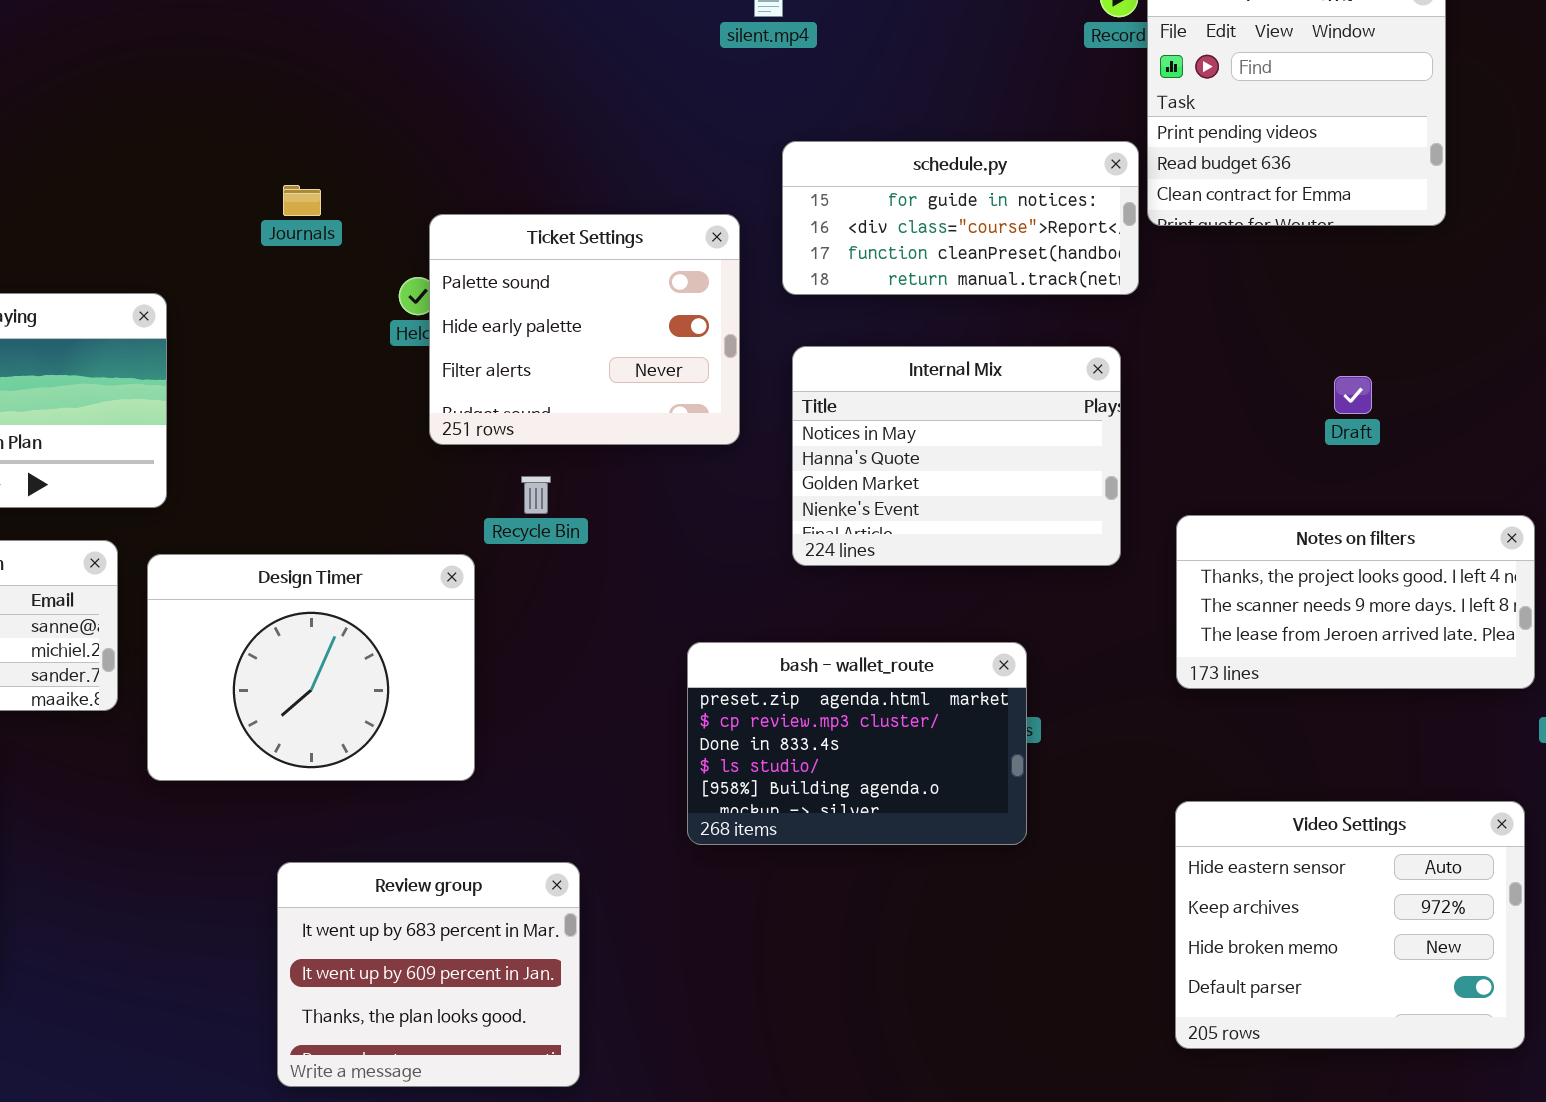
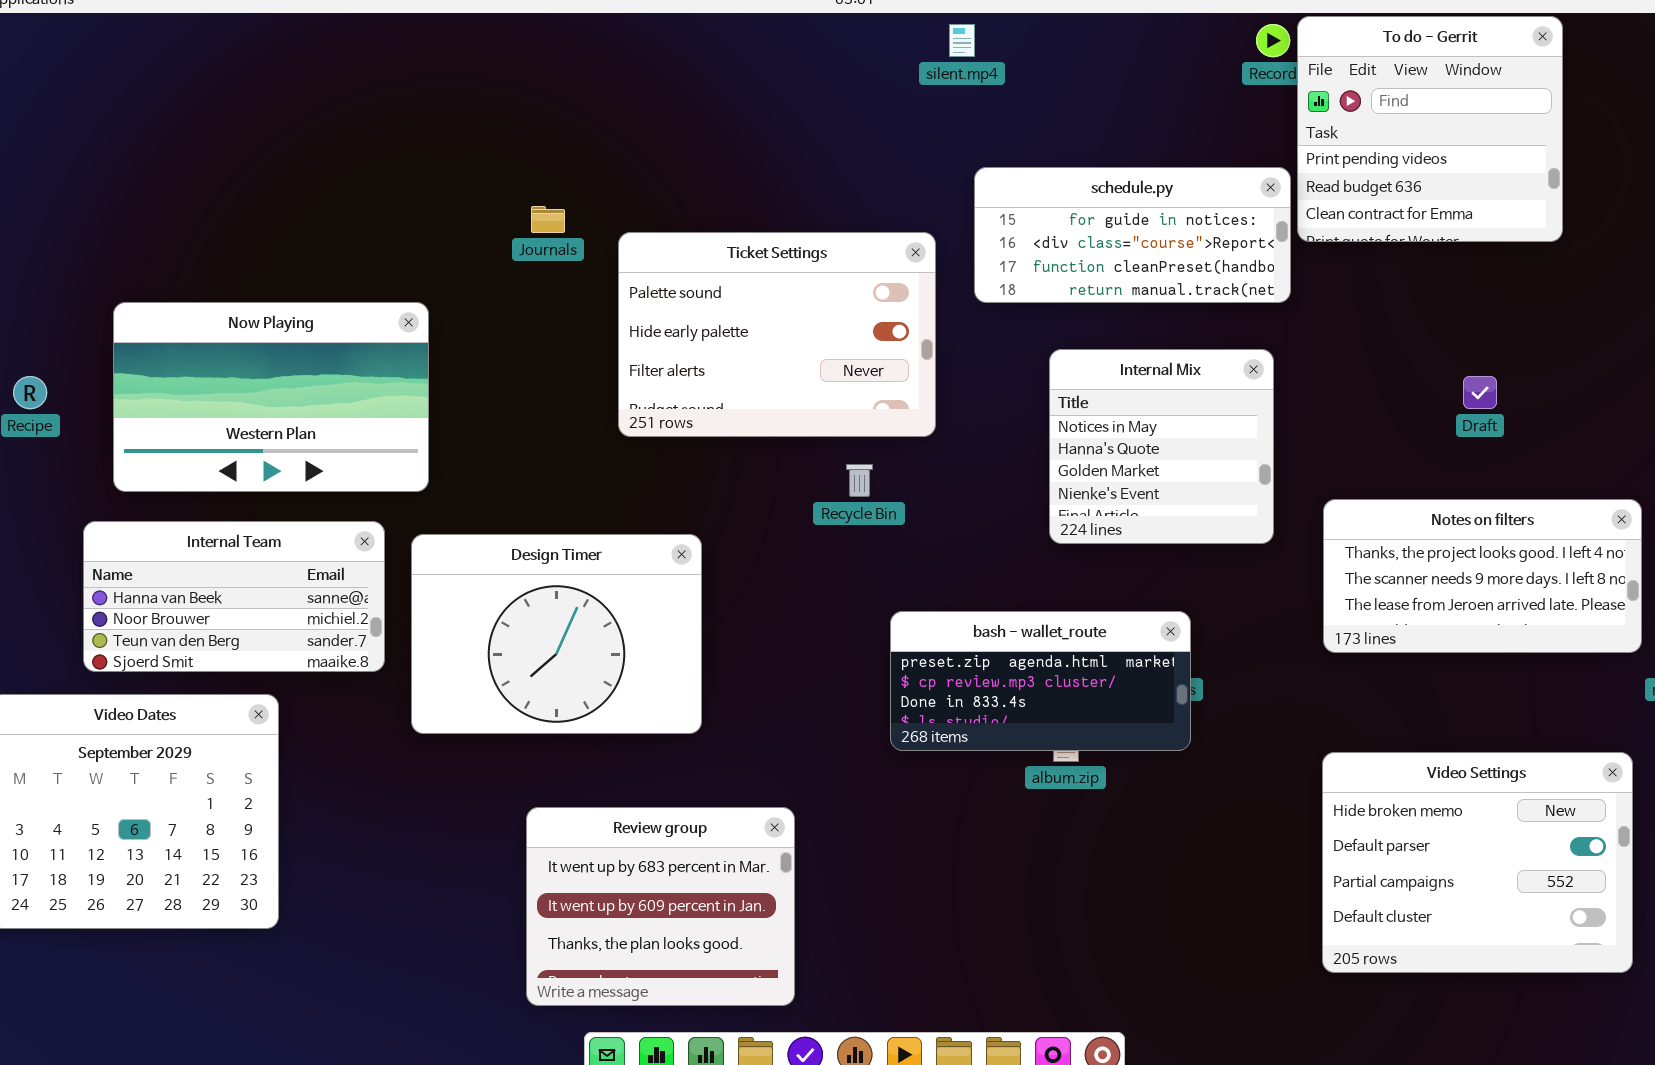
Ticket Settings: [429,214,740,445] -> [618,232,936,437], resized
Internal Mix: [792,346,1121,566] -> [1049,349,1274,544], resized
Recycle Bin: [521,476,551,514] -> [846,464,873,497], moved
bash - wallet_route: [687,642,1027,845] -> [890,611,1191,751], resized
Video Settings: [1175,801,1525,1049] -> [1322,752,1633,973], scrolled down 2 rows

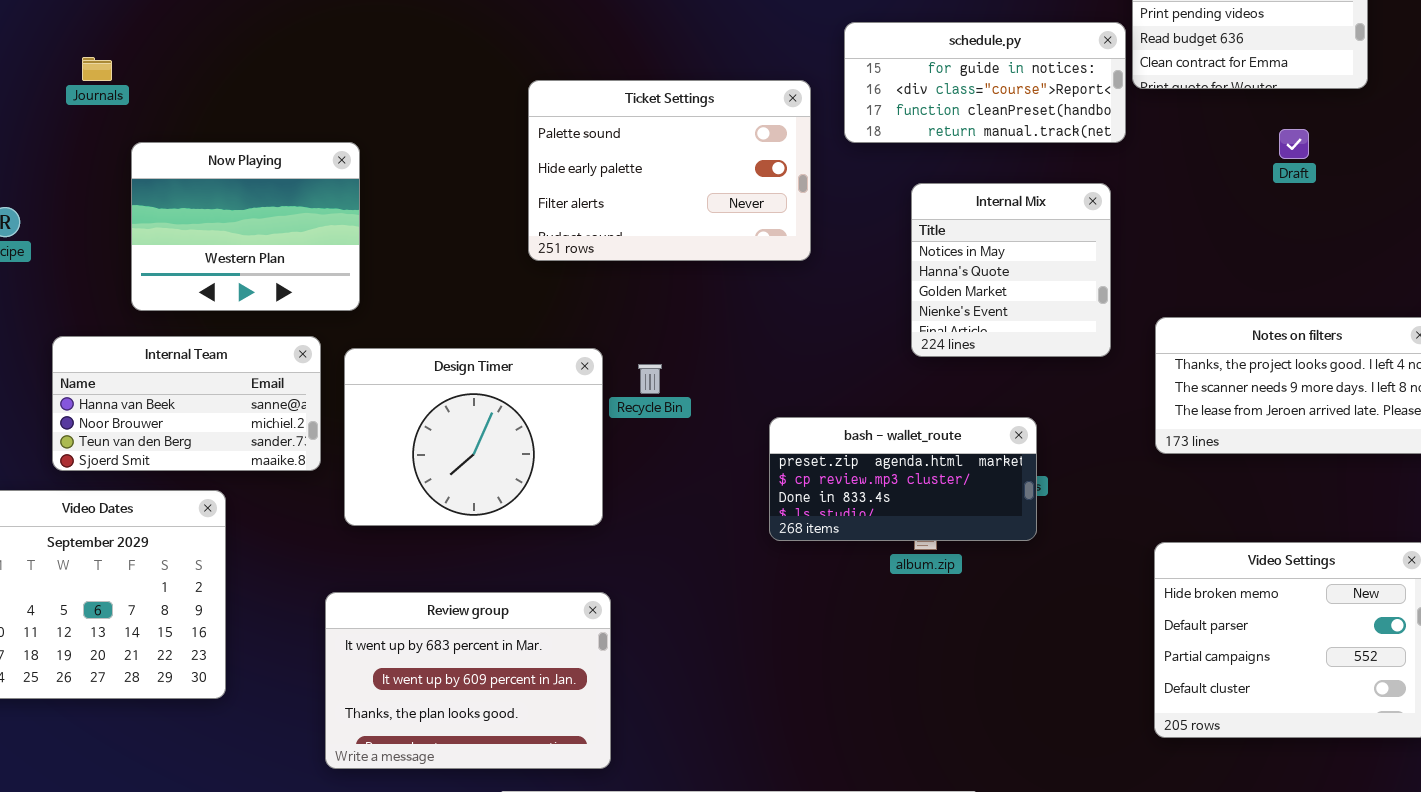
Journals: [531,206,565,233] -> [82,57,112,81], moved
Now Playing: [113,302,429,492] -> [131,142,360,311], resized
Draft: [1463,376,1497,409] -> [1279,129,1309,159], moved
Recycle Bin: [846,464,873,497] -> [638,364,662,394], moved
Review group: [526,807,795,1006] -> [325,592,611,769], moved, resized

